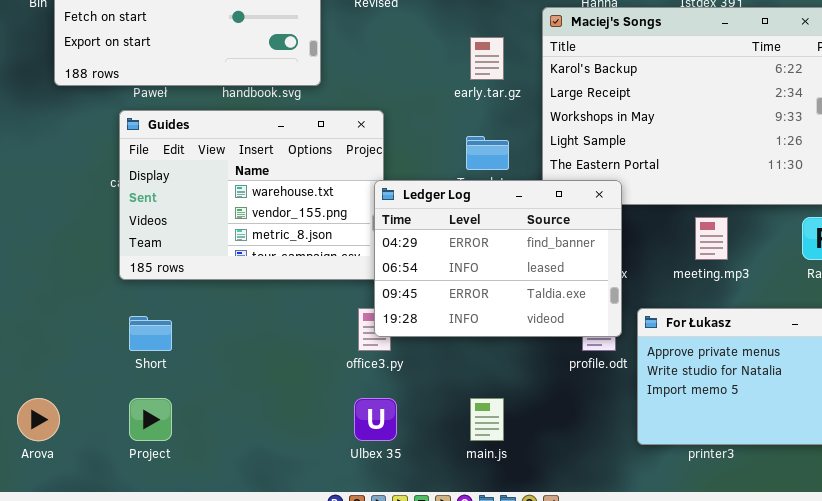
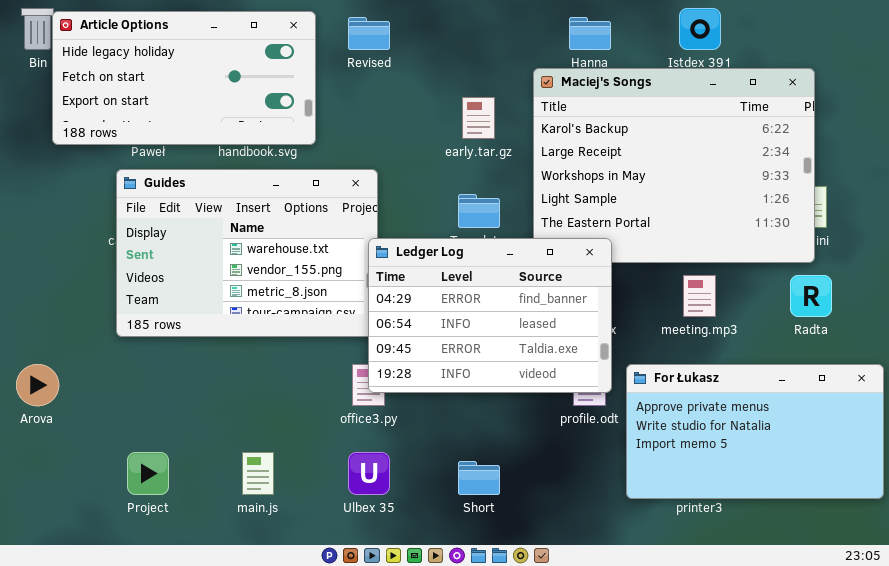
Short: [129,316,172,351] -> [458,461,500,495], moved
Arova: [17,398,60,441] -> [16,364,59,406], moved
main.js: [470,398,504,441] -> [242,452,274,495], moved

